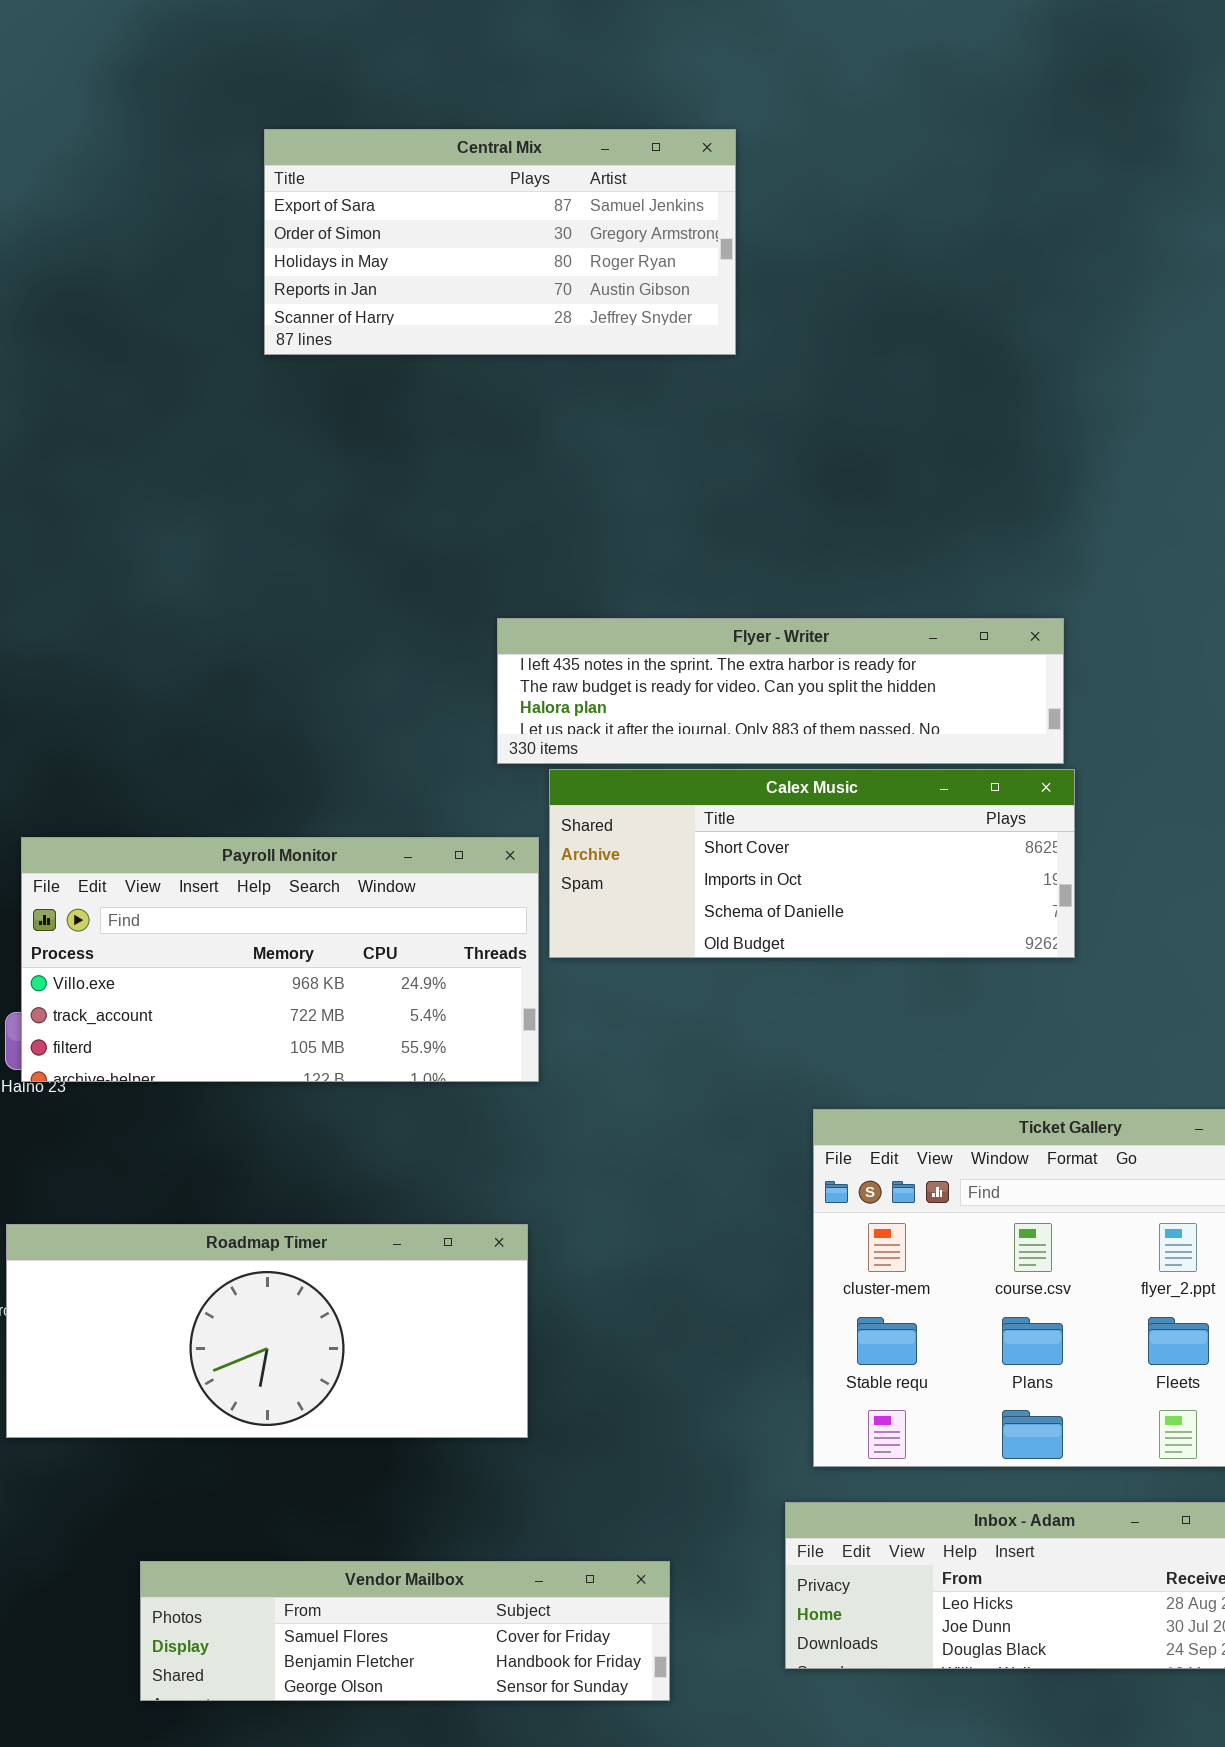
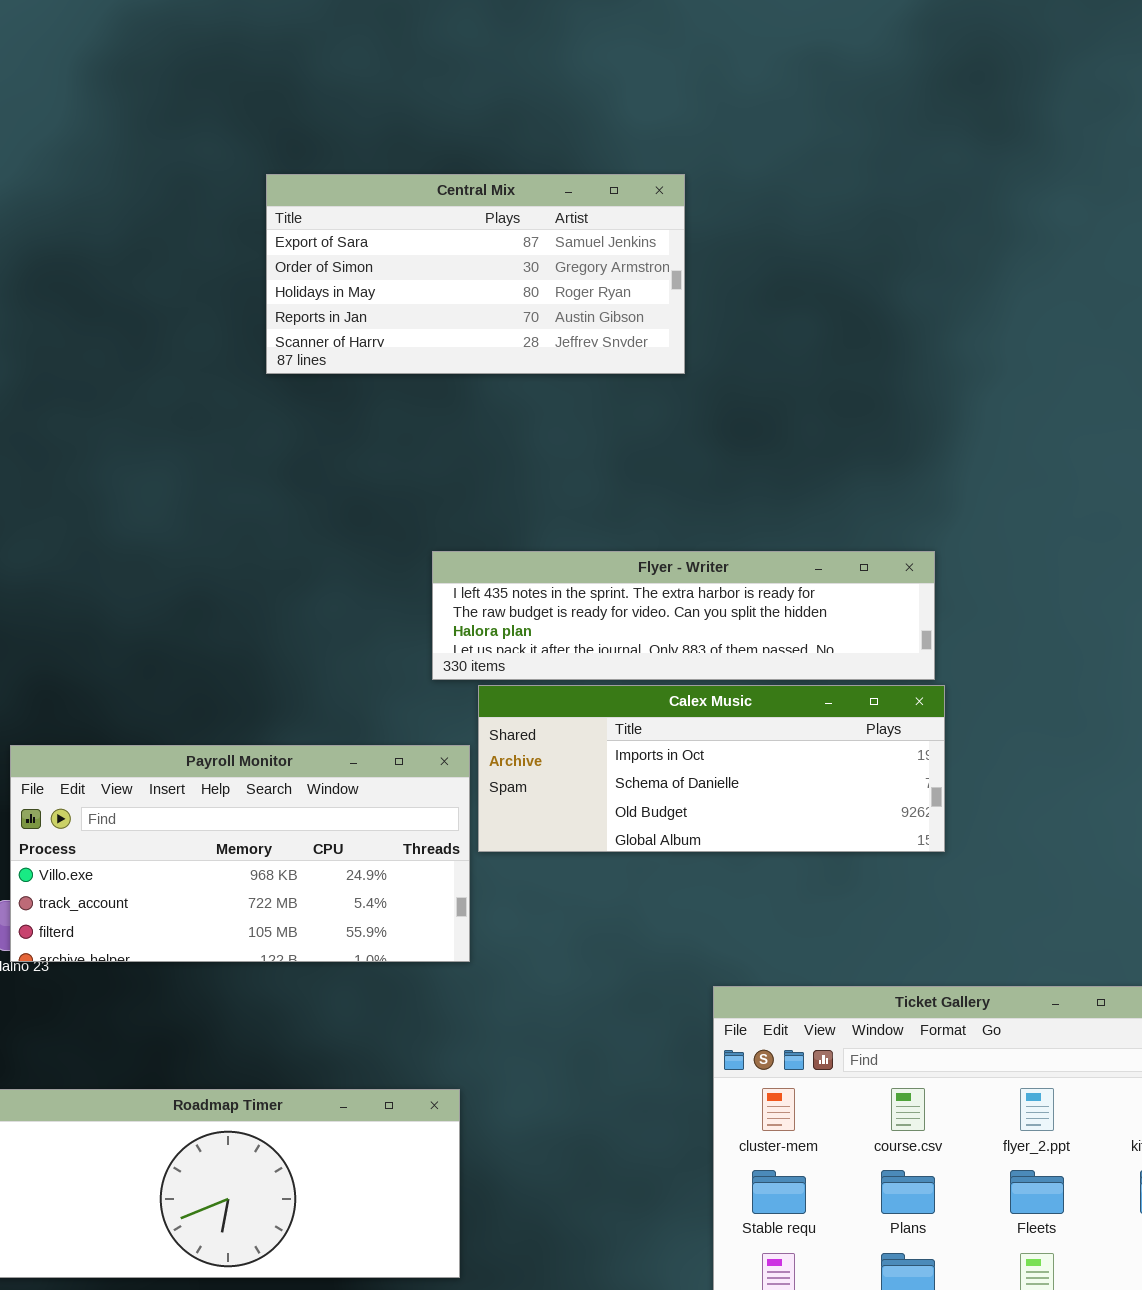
Central Mix: [264,129,736,355] -> [266,174,685,374], moved
Calex Music: [549,769,1075,958] -> [478,685,945,852], scrolled down 1 row

